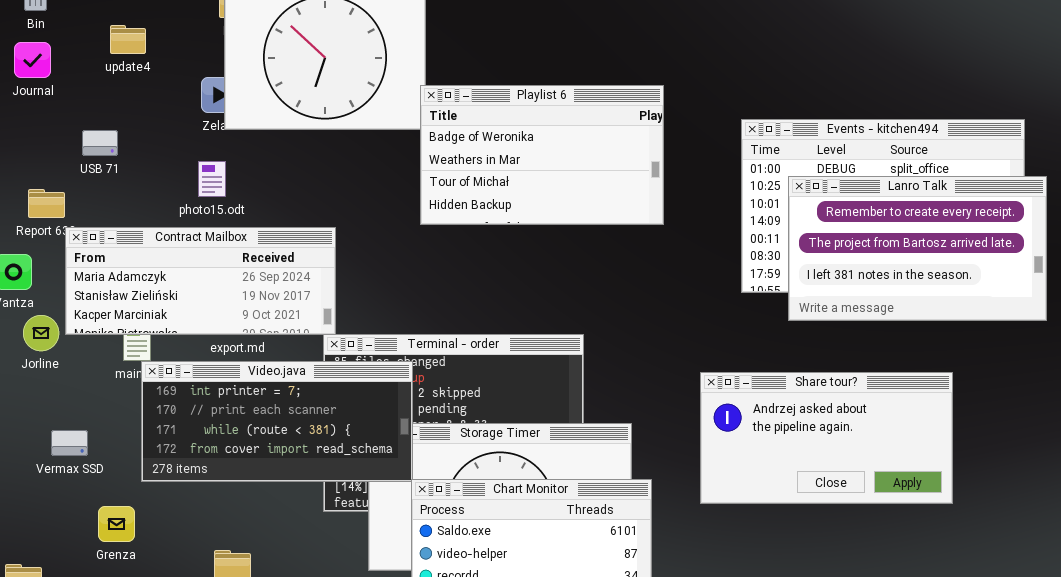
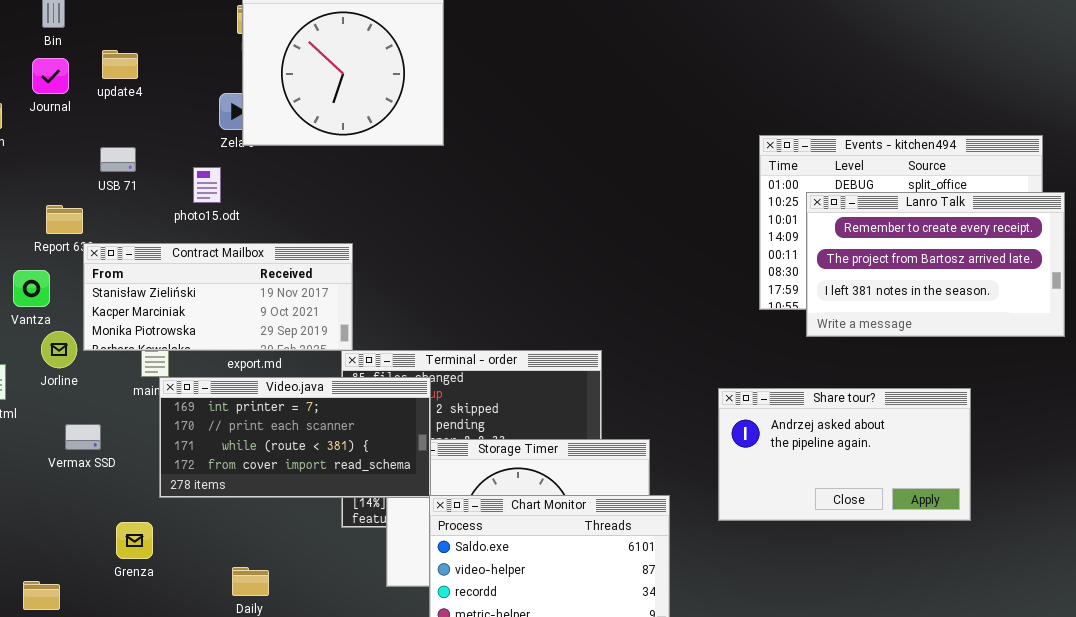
update4: [110,25,146,54] -> [102,50,138,79], moved
Playlist 6: [420,85,664,225] -> none, closed
photo15.odt: [198,161,226,197] -> [193,167,221,203], moved
Contract Mailbox: [65,227,336,335] -> [83,243,353,351], scrolled down 1 row
Vermax SSD: [51,430,88,456] -> [65,424,101,450], moved

